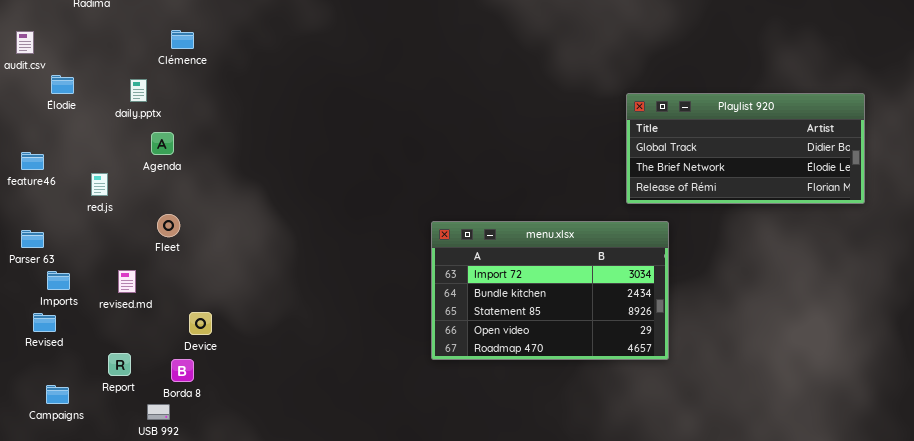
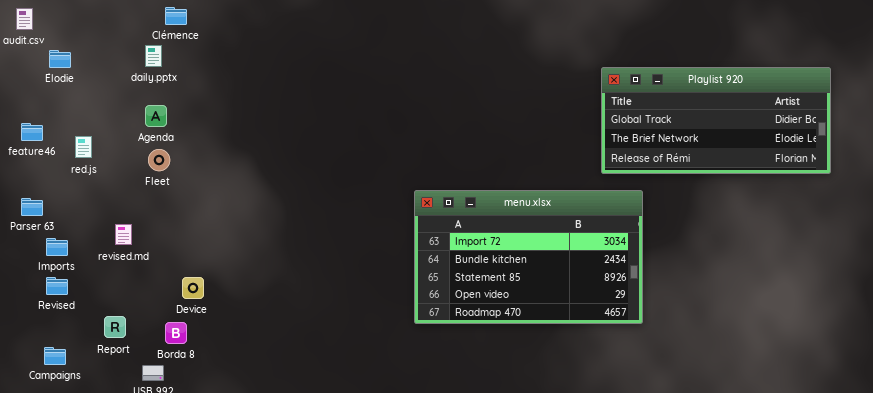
daily.pptx: [130,79,147,102] -> [145,45,162,67], moved
red.js: [91,173,108,196] -> [75,136,92,158], moved
Fleet: [157,214,180,237] -> [148,149,170,171], moved
revised.md: [118,270,136,293] -> [115,224,132,245], moved
Revised: [33,313,56,332] -> [46,277,68,295], moved

